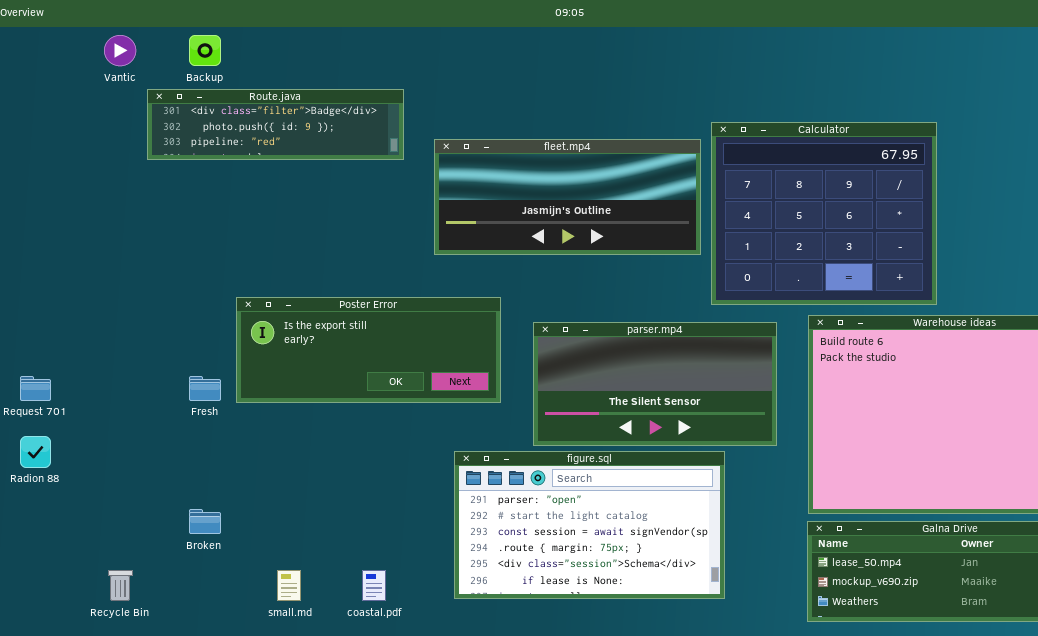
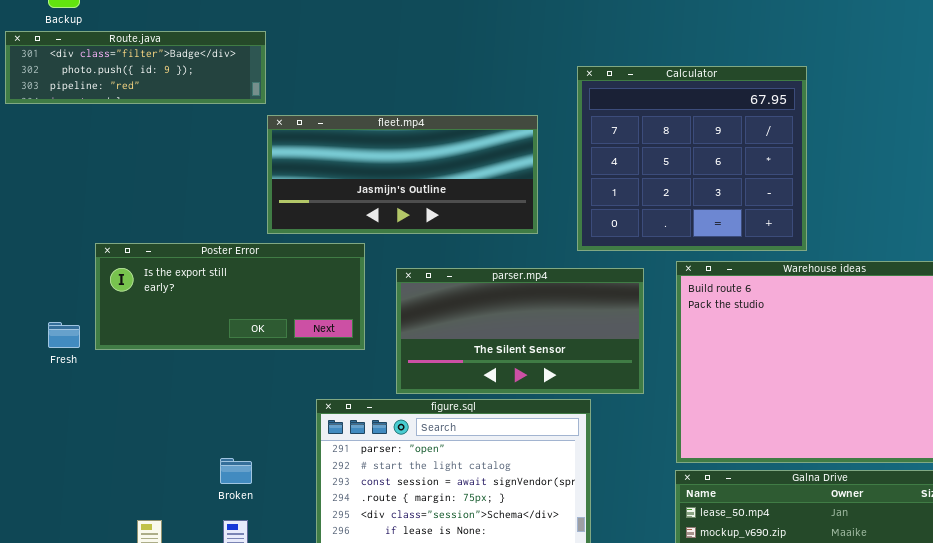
fleet.mp4: [434,139,701,255] -> [267,115,538,234], moved
Broken: [189,509,221,534] -> [220,458,252,484], moved

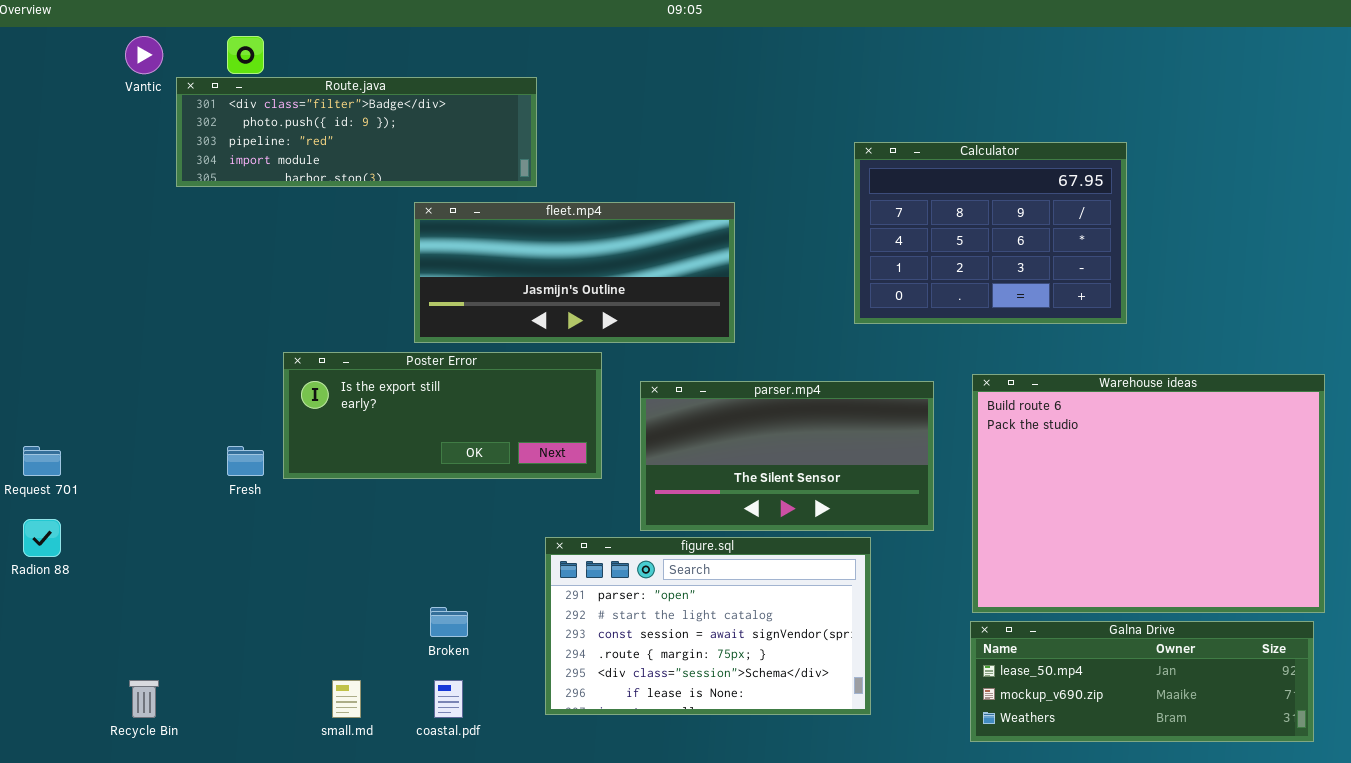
Route.java: [5,31,266,104] -> [176,77,537,187], resized
Calculator: [577,66,807,251] -> [854,142,1127,324], resized
fleet.mp4: [267,115,538,234] -> [414,202,735,343], moved

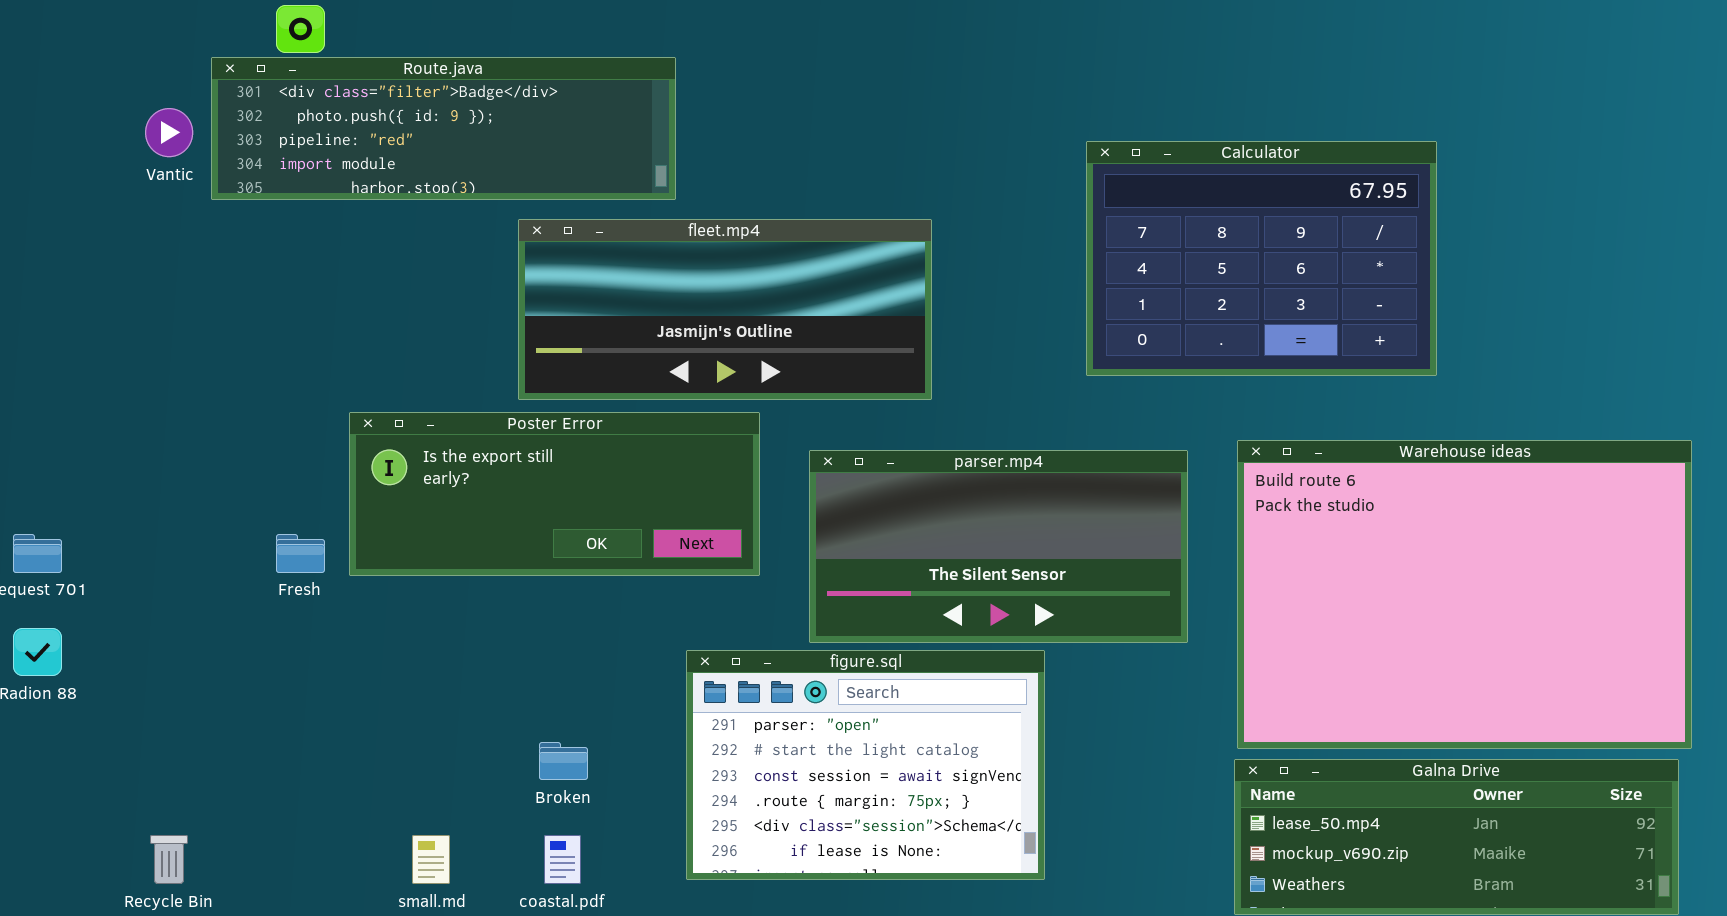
Vantic: [125,36,163,74] -> [145,108,193,157], moved
figure.sql: [545,537,871,715] -> [686,650,1045,880], resized

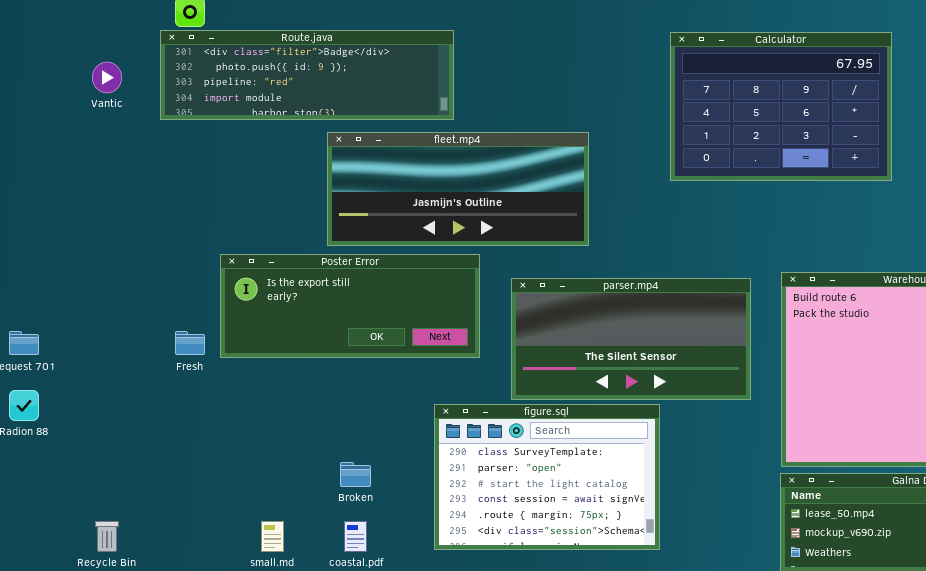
Route.java: [211,57,676,200] -> [160,30,454,120], moved
Calculator: [1086,141,1437,376] -> [670,32,892,181], moved
figure.sql: [686,650,1045,880] -> [434,404,660,550], scrolled up 1 row

